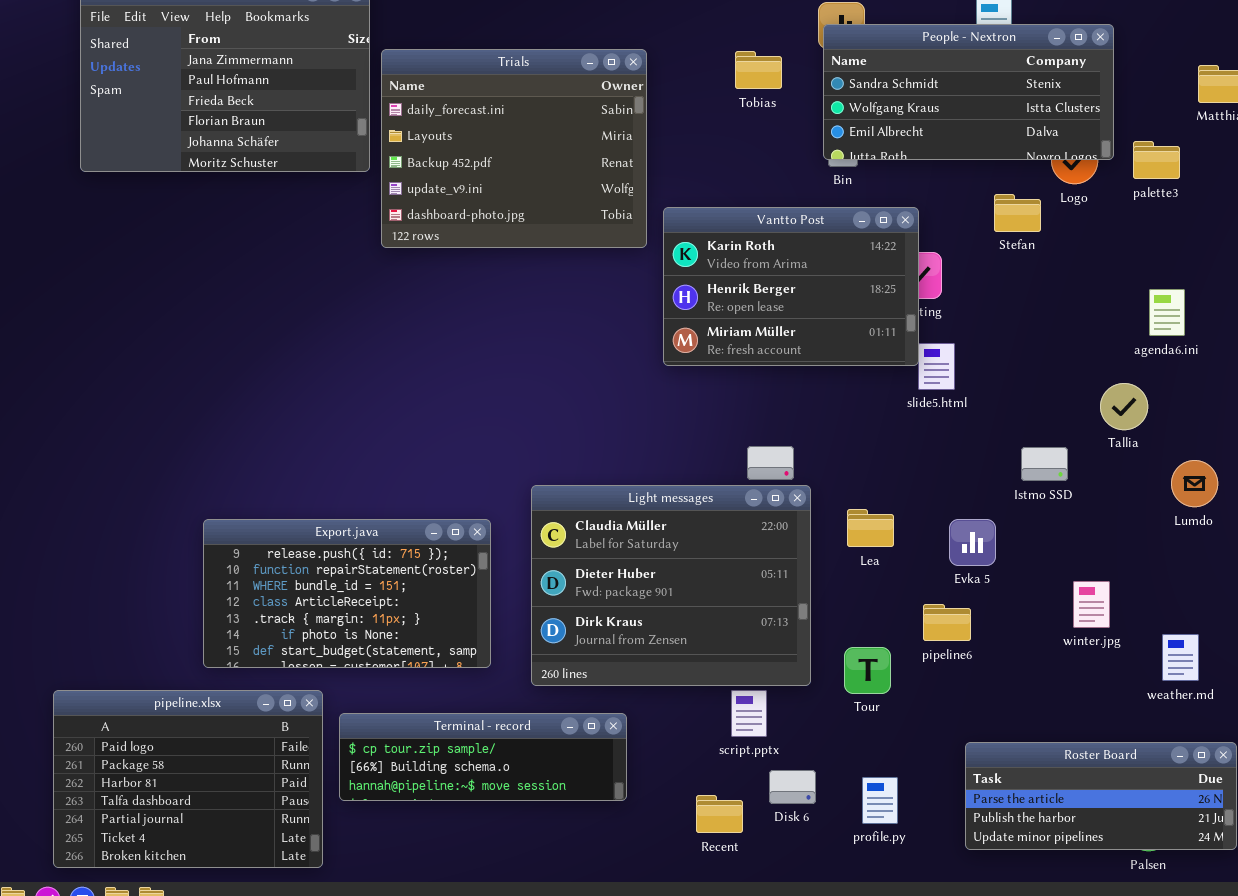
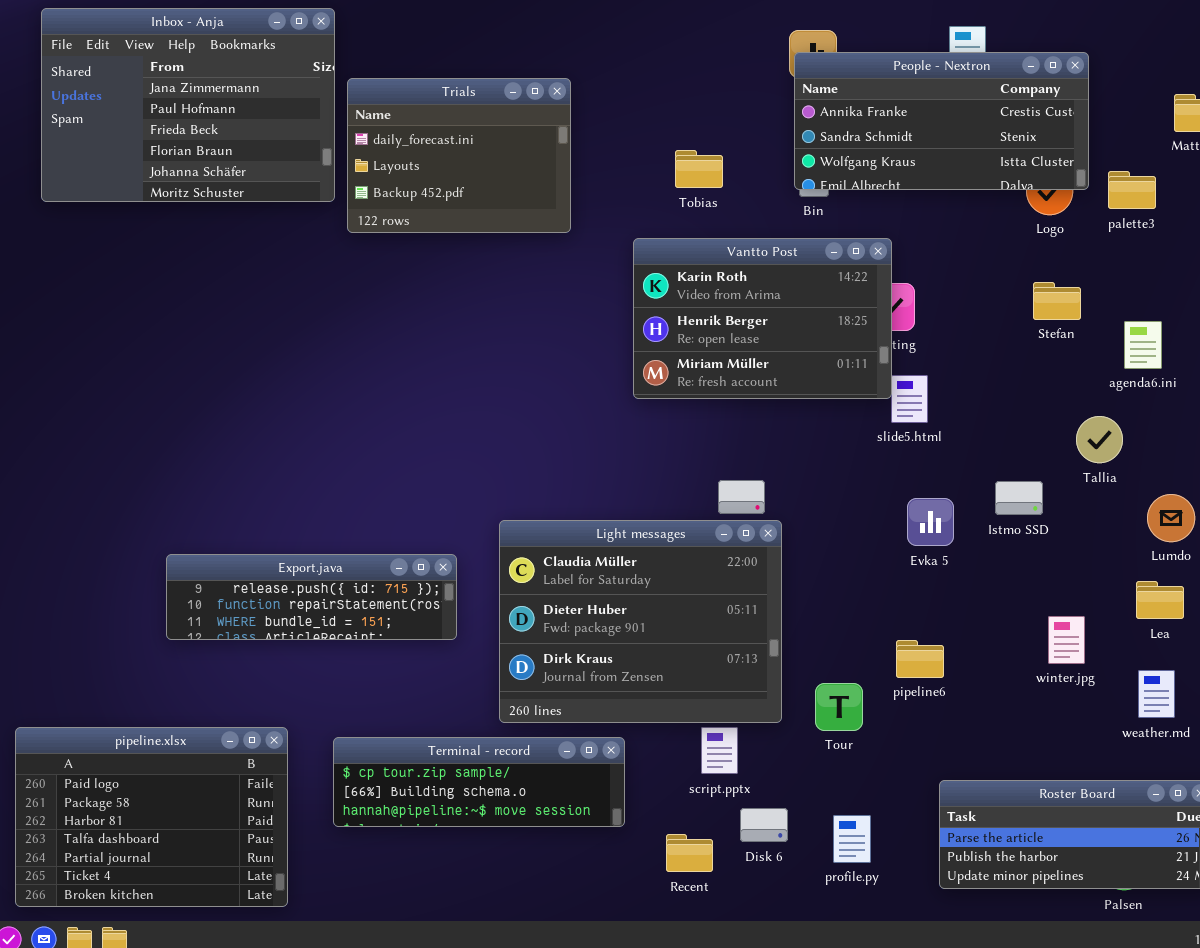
People - Nextron: [823,24,1114,160] -> [794,52,1089,190], scrolled up 1 row
Trials: [381,49,647,248] -> [347,78,571,233], resized
Tobias: [735,51,782,89] -> [675,150,723,188], moved
Stefan: [994,194,1041,232] -> [1033,282,1081,320], moved
Lea: [847,509,894,547] -> [1136,581,1184,619], moved
Export.java: [203,519,491,668] -> [166,554,457,640], resized
Evka 5: [949,519,996,566] -> [907,498,954,546], moved
Terminal - record: [339,713,627,801] -> [333,737,625,827], moved

